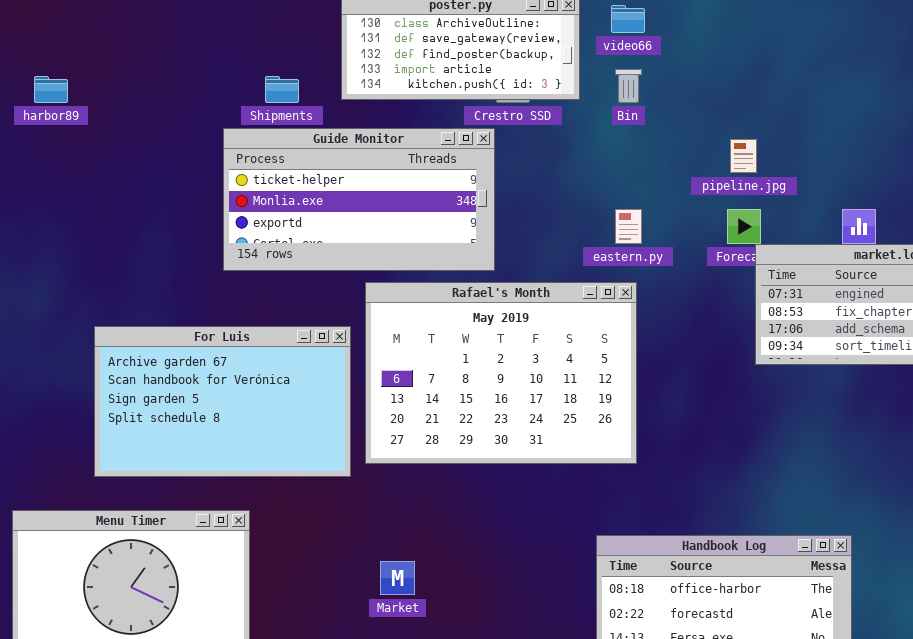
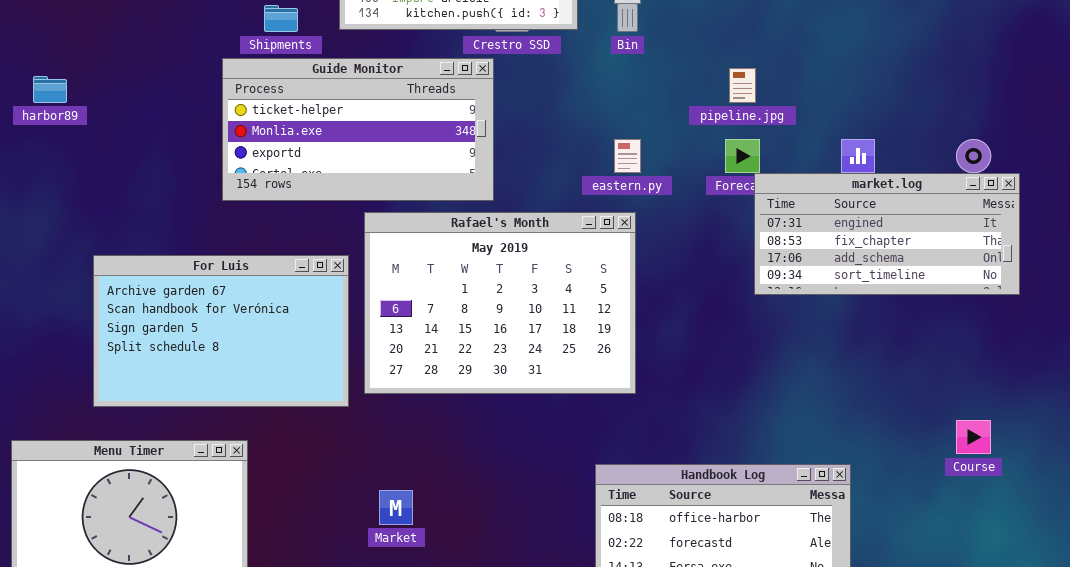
harbor89: [34,76,68,103] -> [33,76,67,103], moved

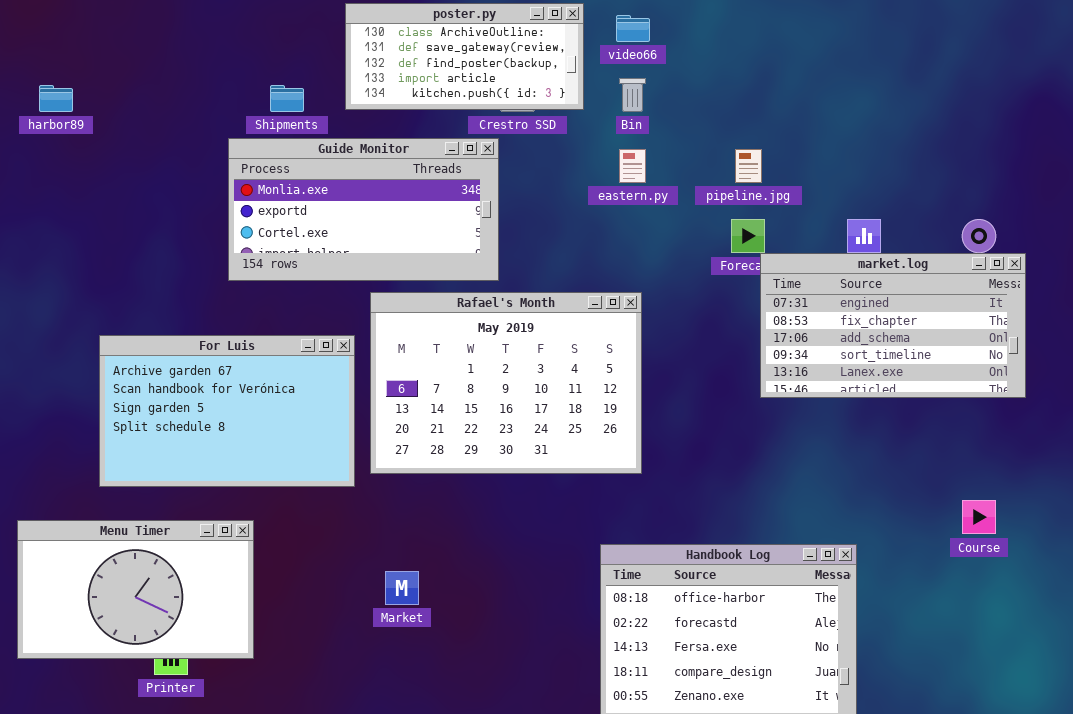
Guide Monitor: [222,58,494,201] -> [228,138,499,281], scrolled down 1 row
harbor89: [33,76,67,103] -> [39,85,73,112], moved
eastern.py: [614,139,641,173] -> [619,149,646,183], moved
market.log: [754,173,1020,295] -> [760,253,1026,398], resized

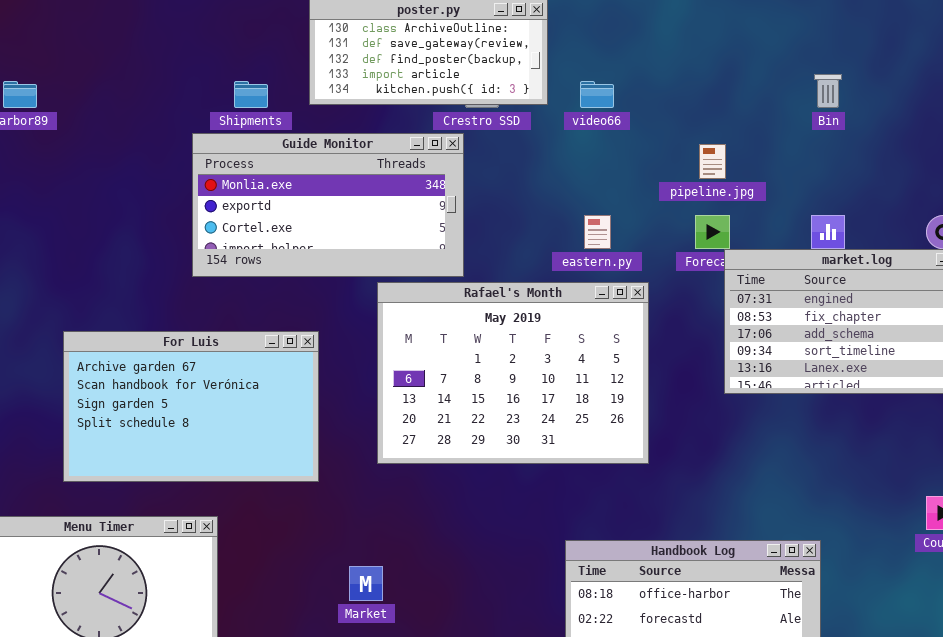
video66: [616,15,650,42] -> [580,81,614,108], moved
Bin: [619,78,646,112] -> [814,74,842,108], moved
eastern.py: [619,149,646,183] -> [584,215,611,249], moved
Rafael's Month: [370,292,642,474] -> [377,282,649,464], moved

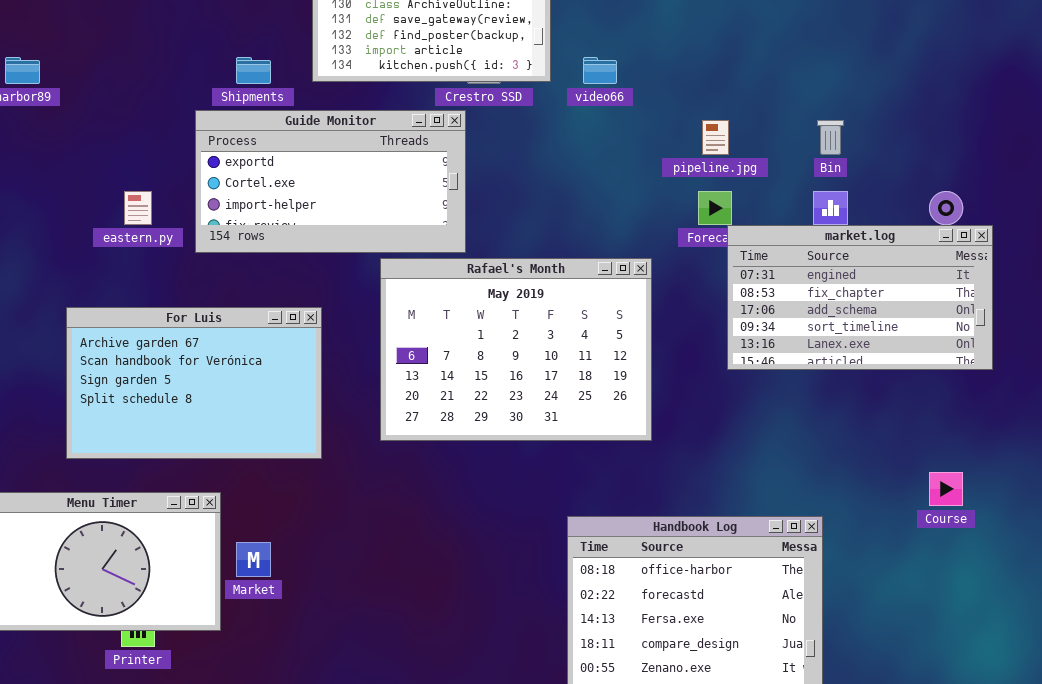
Bin: [814,74,842,108] -> [817,120,844,155], moved
Guide Monitor: [192,133,464,277] -> [195,110,466,253], scrolled down 1 row
eastern.py: [584,215,611,249] -> [124,191,152,225], moved
Market: [349,566,383,601] -> [236,542,271,577], moved

